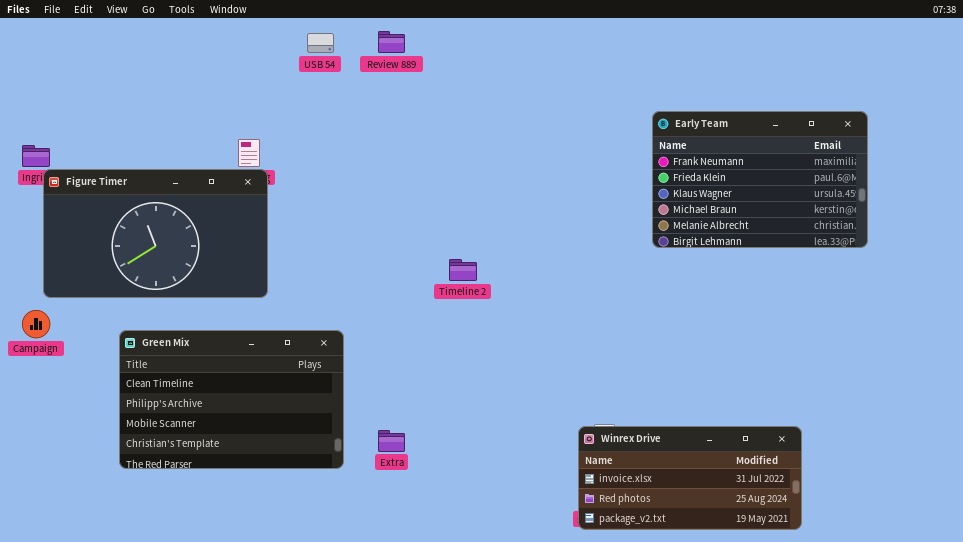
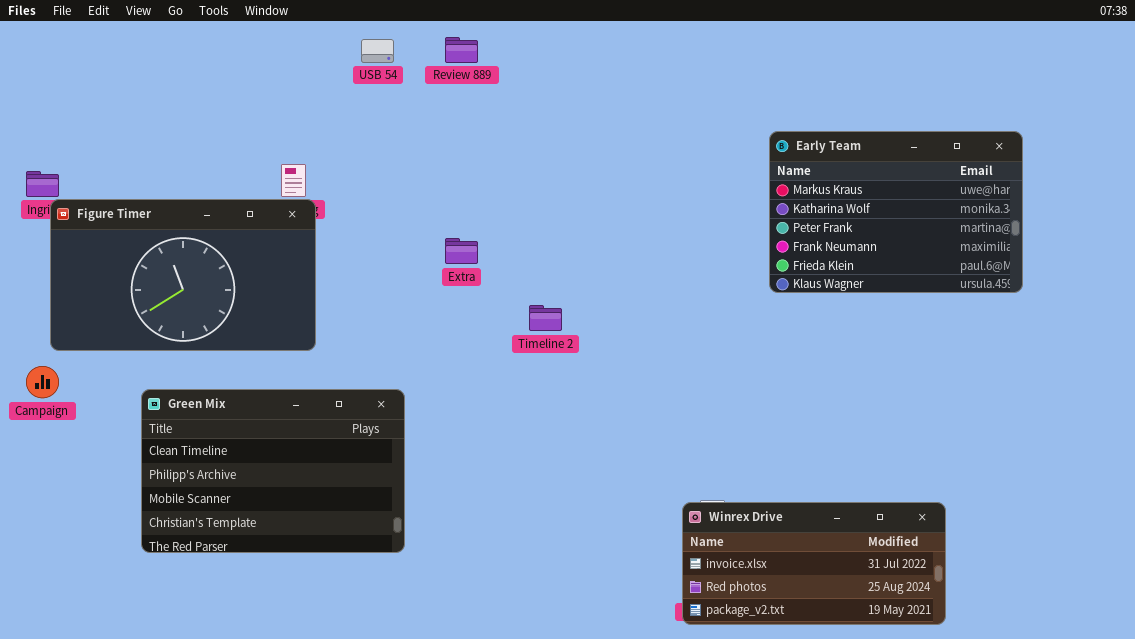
Early Team: [652,111,868,248] -> [769,131,1023,293], scrolled up 3 rows
Extra: [378,430,405,452] -> [445,238,478,264], moved

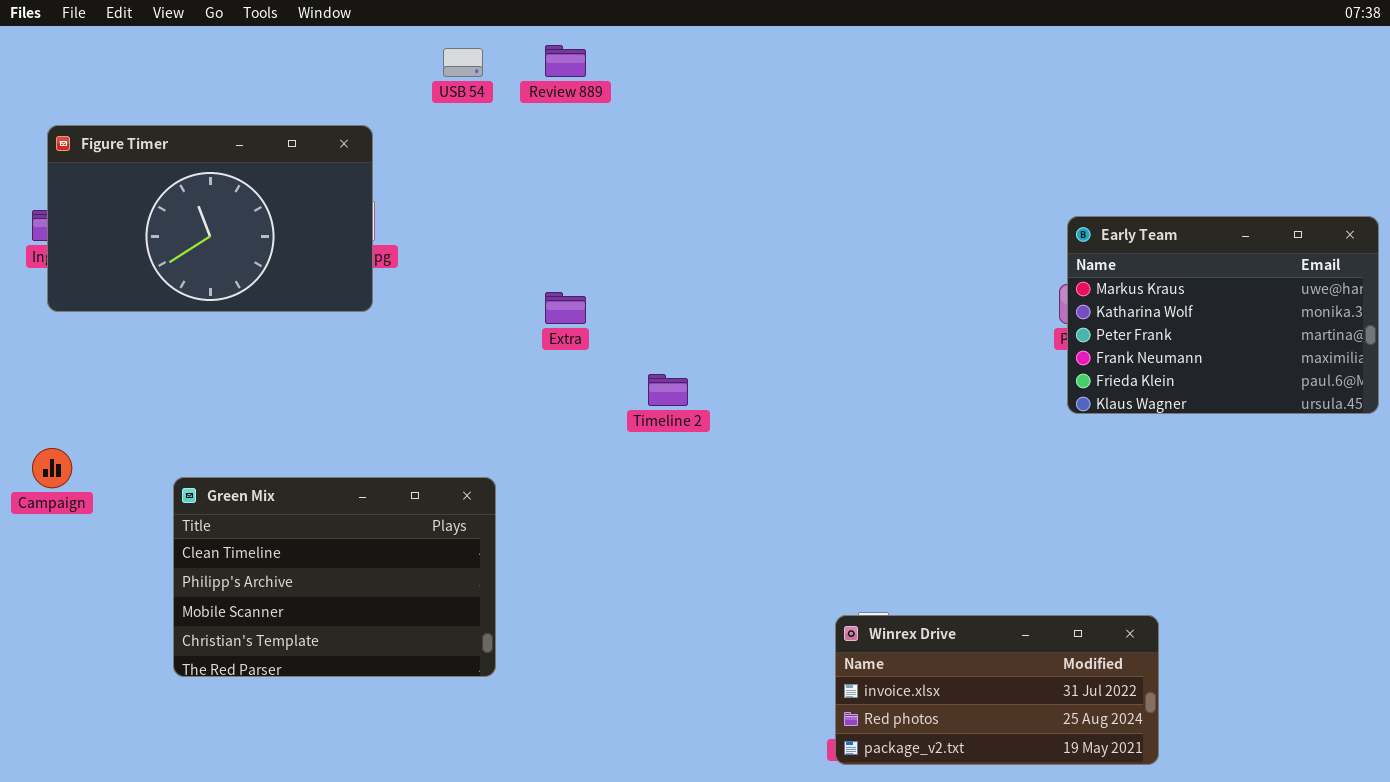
Early Team: [769,131,1023,293] -> [1067,216,1379,414], moved
Figure Timer: [50,199,316,351] -> [47,125,373,312], moved

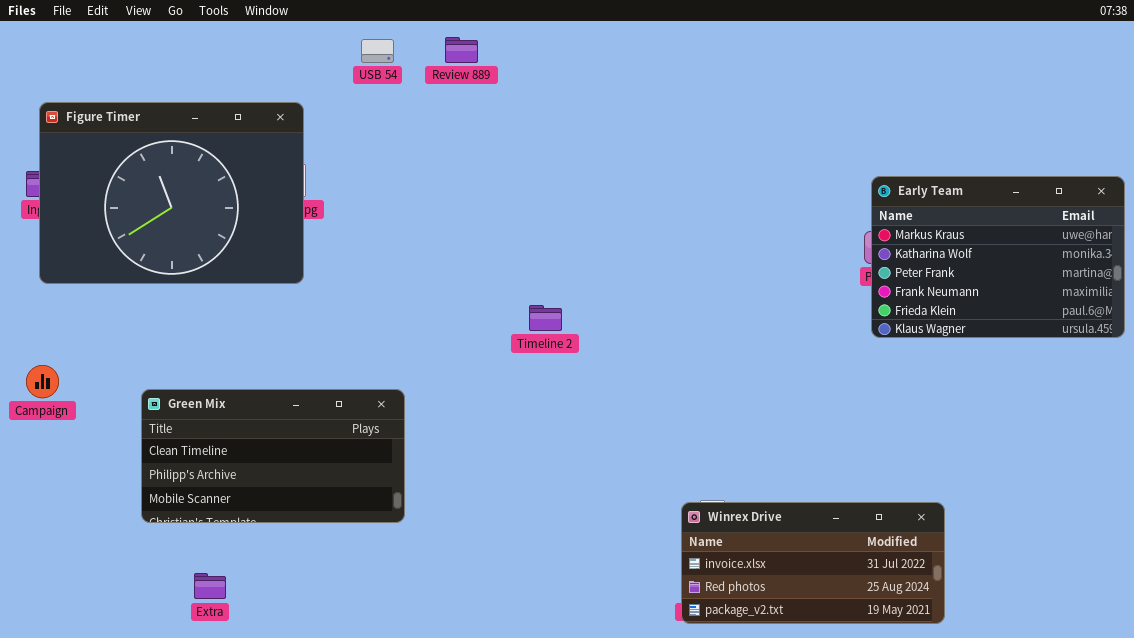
Figure Timer: [47,125,373,312] -> [39,102,304,284], resized
Extra: [545,292,586,324] -> [194,573,226,599], moved
Green Mix: [173,477,496,677] -> [141,389,405,523], resized

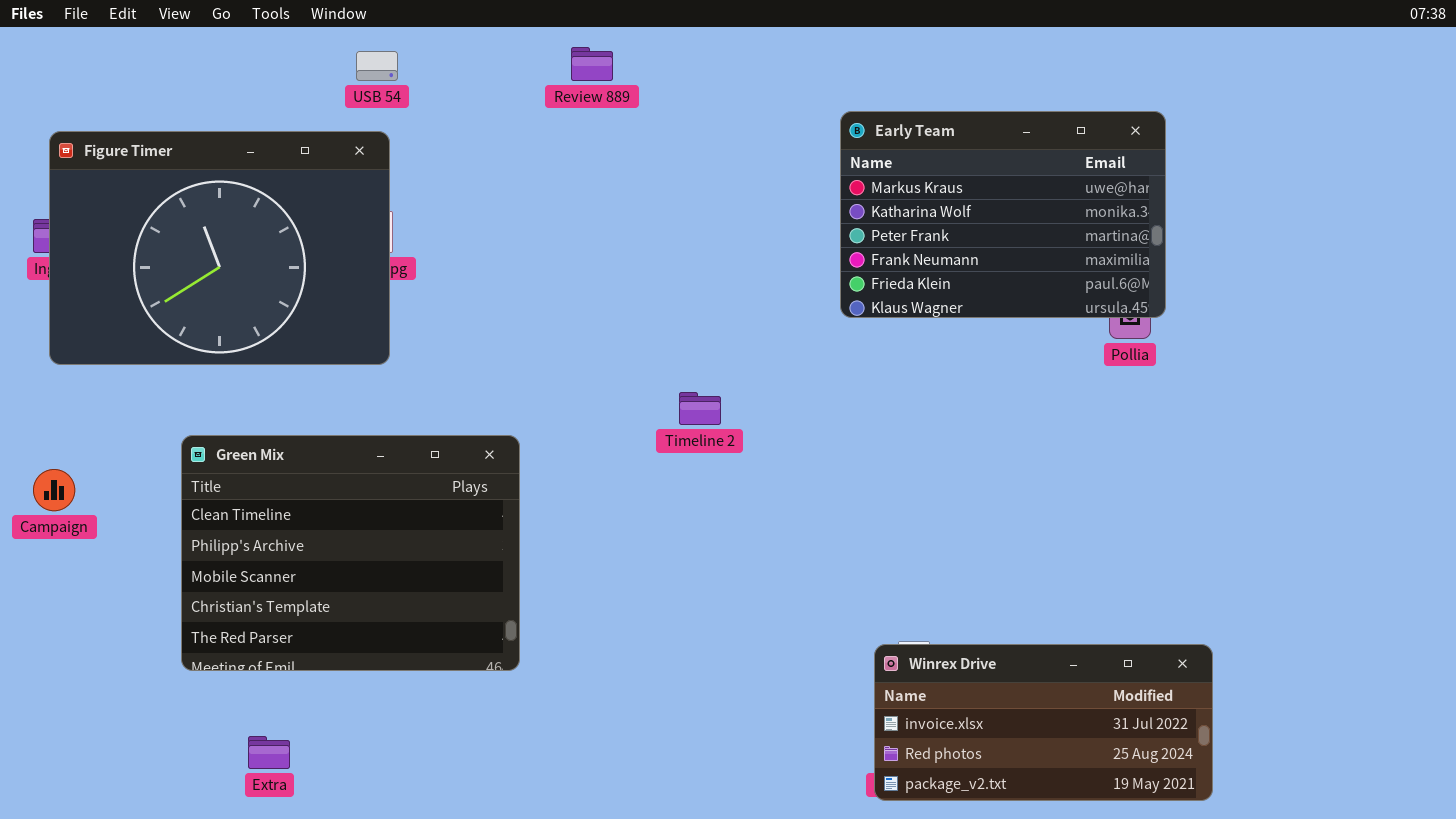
USB 54: [361,39,394,63] -> [356,51,398,81], moved
Early Team: [871,176,1125,338] -> [840,111,1166,318], moved
Green Mix: [141,389,405,523] -> [181,435,520,671], resized

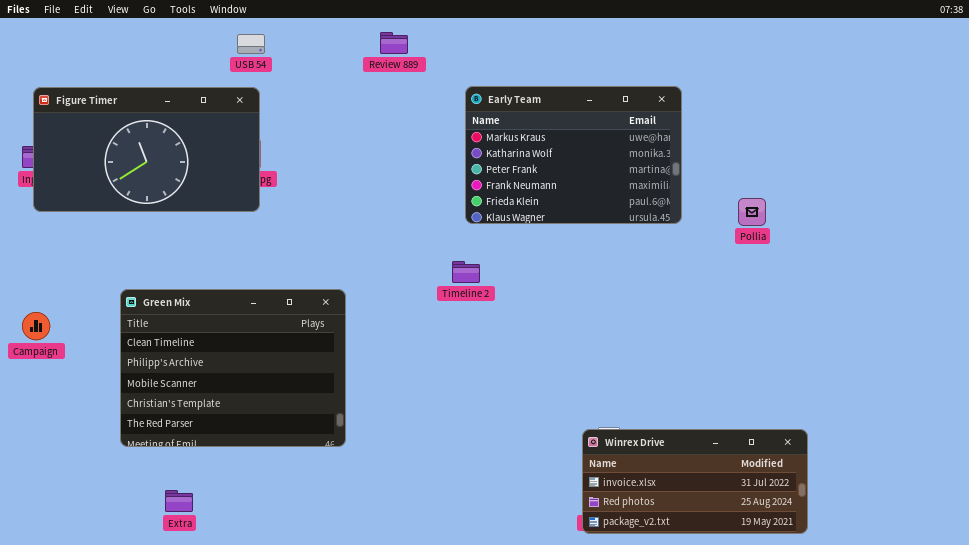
Early Team: [840,111,1166,318] -> [465,86,682,224], moved
Figure Timer: [49,131,390,365] -> [33,87,260,212], resized

